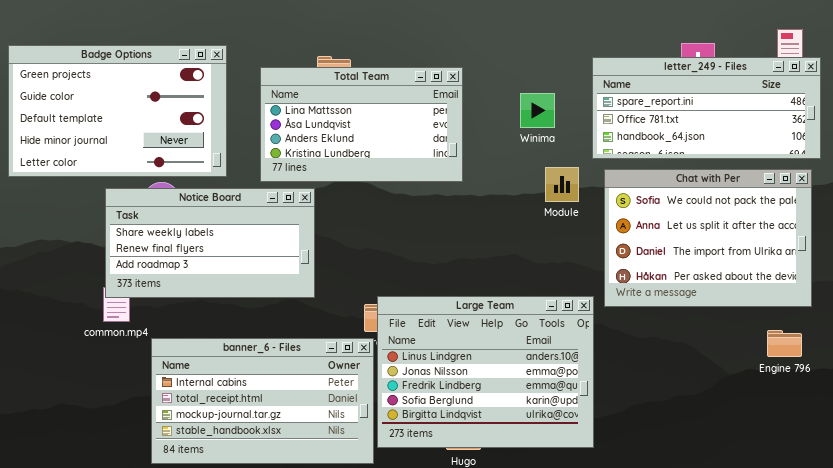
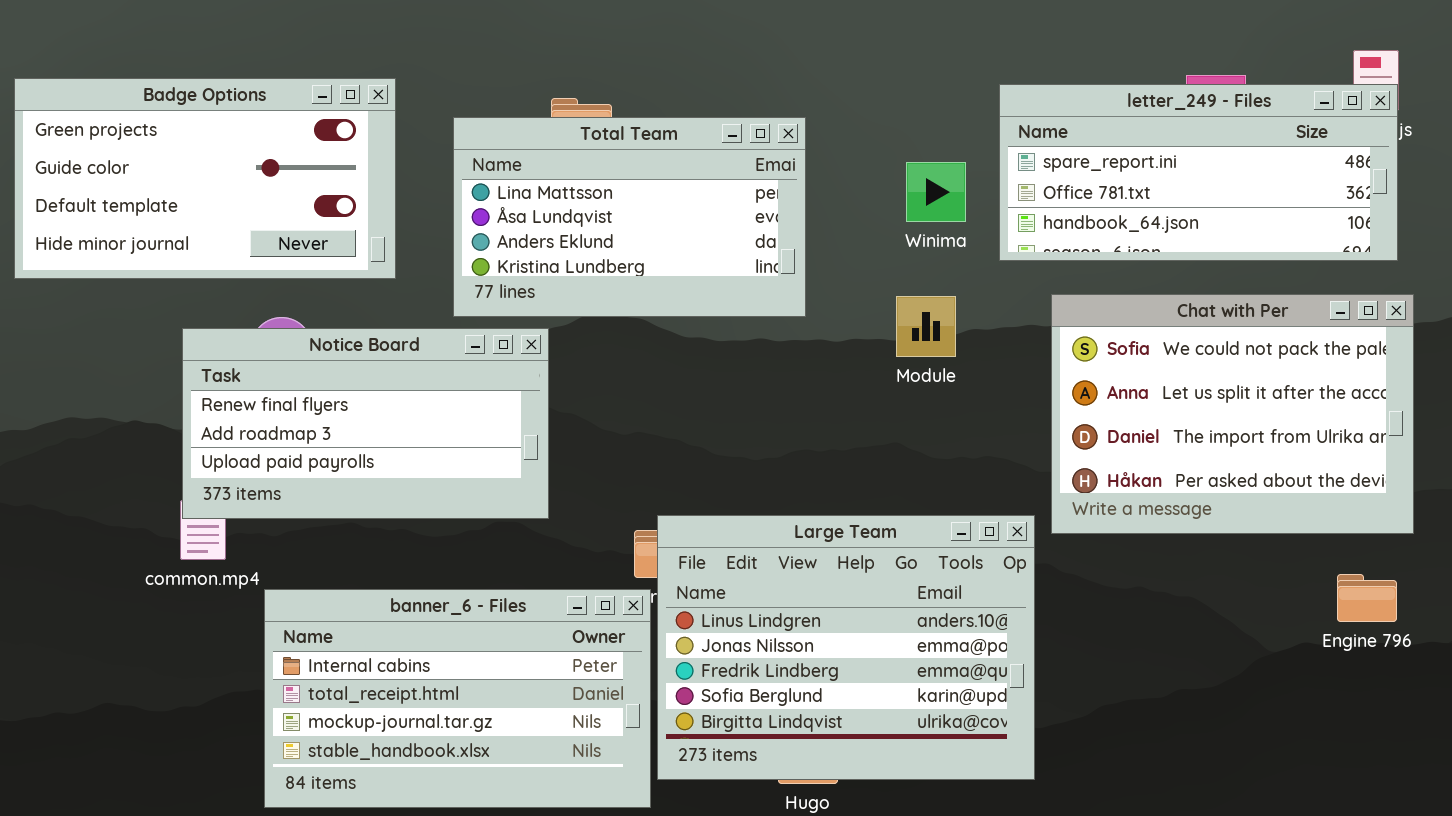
Badge Options: [8,45,227,177] -> [14,78,396,279], resized
letter_249 - Files: [592,57,821,159] -> [999,84,1398,261], moved
Module: [545,167,579,202] -> [896,296,956,357], moved
Notice Board: [105,188,315,298] -> [182,328,549,519], scrolled down 1 row

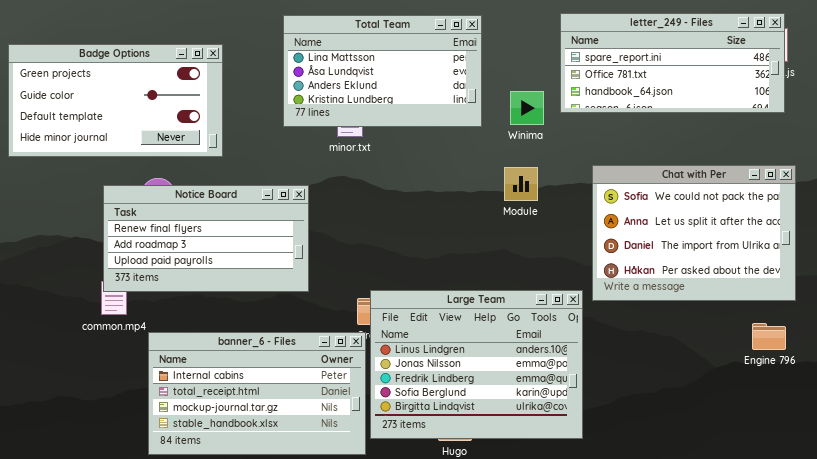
letter_249 - Files: [999,84,1398,261] -> [560,13,785,113], moved
Total Team: [453,117,806,317] -> [283,15,482,127], moved

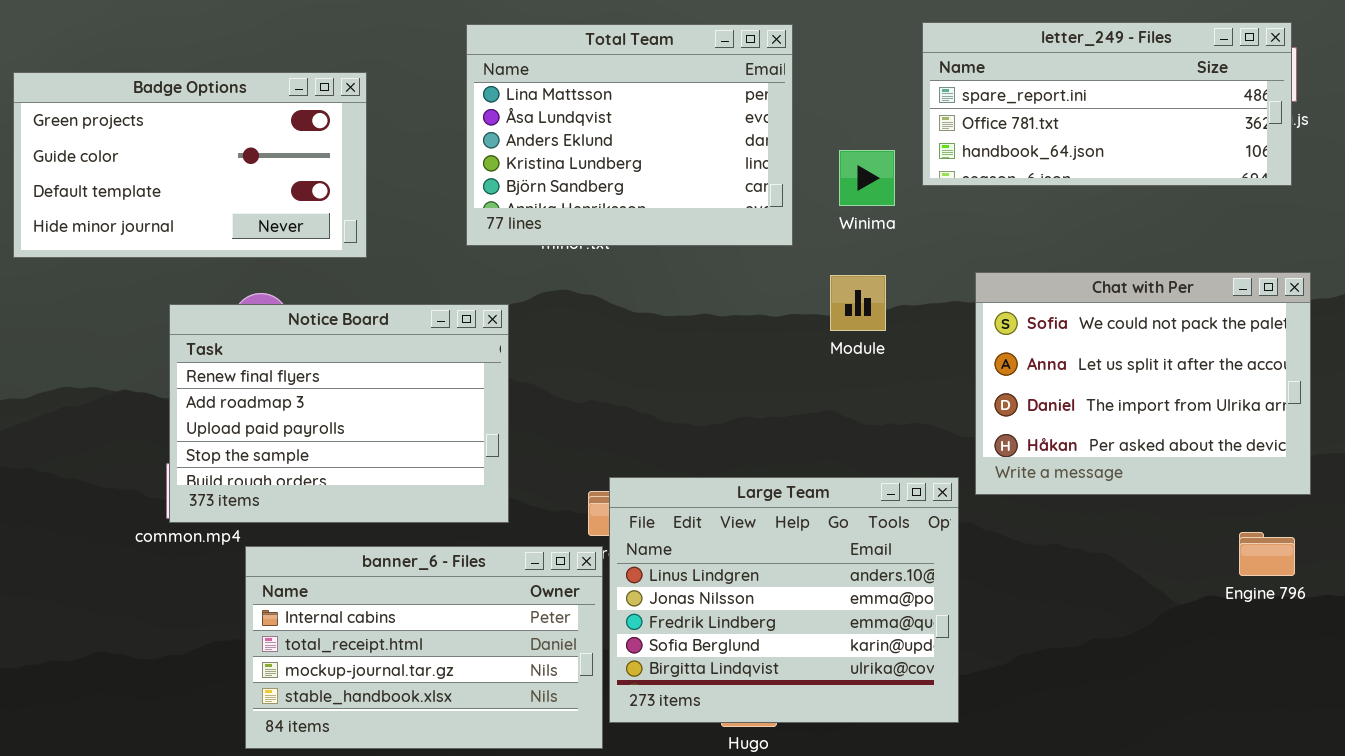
Total Team: [283,15,482,127] -> [466,24,793,246], resized
Notice Board: [103,185,309,292] -> [169,304,509,523], resized

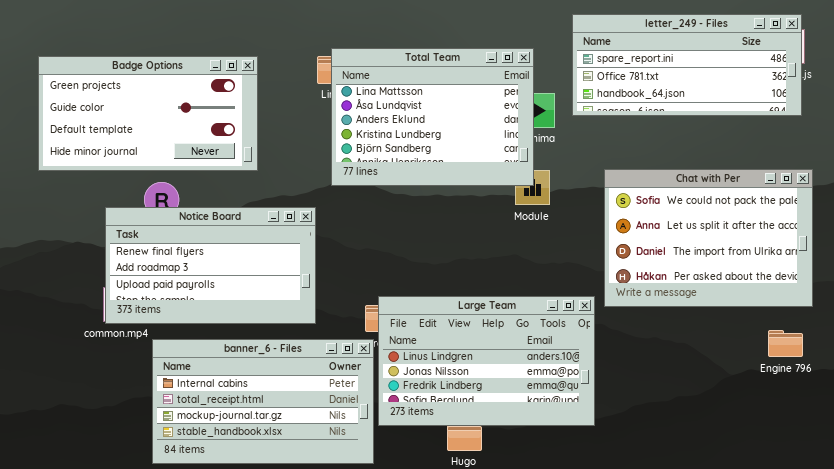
Total Team: [466,24,793,246] -> [331,48,534,186], moved
Badge Options: [13,72,367,258] -> [38,56,258,171], moved
Notice Board: [169,304,509,523] -> [105,207,316,324], resized
Large Team: [609,477,959,723] -> [378,296,595,426], resized

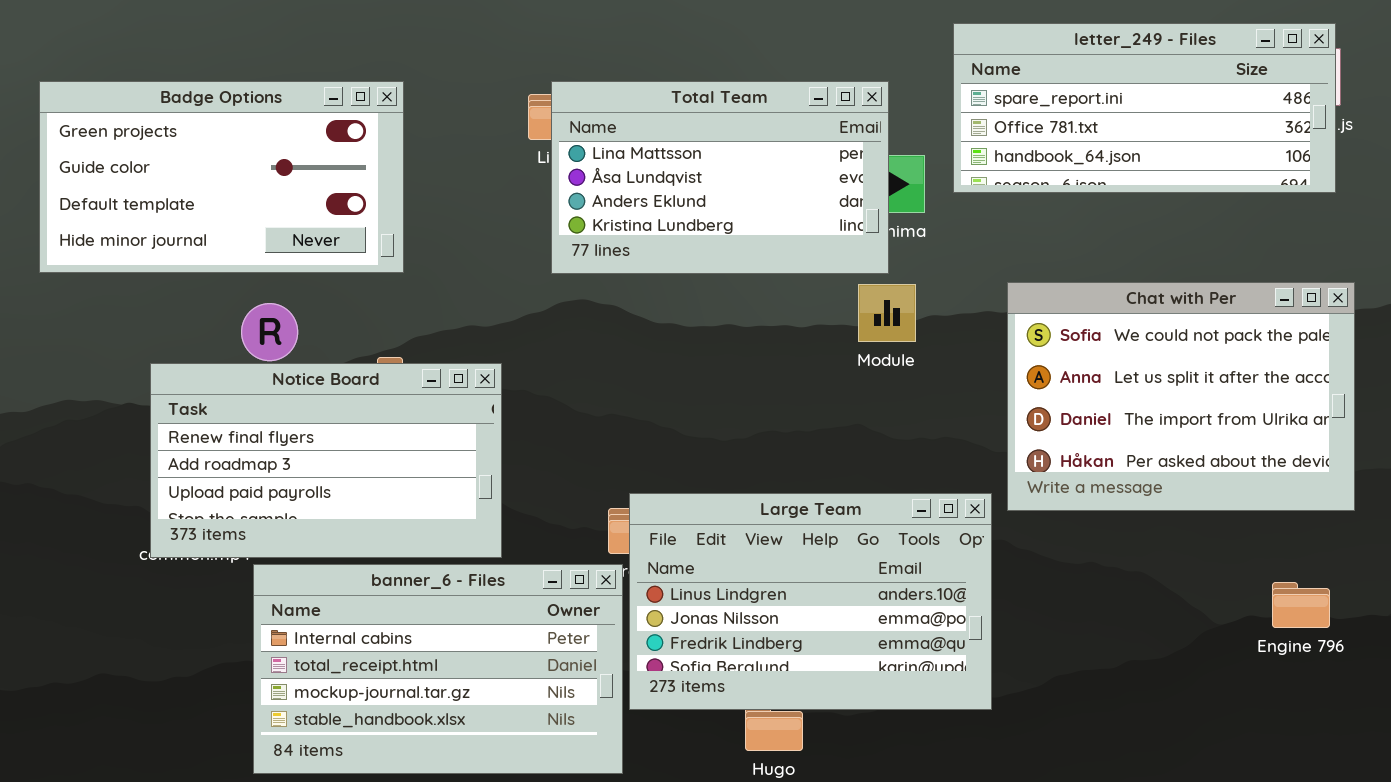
Total Team: [331,48,534,186] -> [551,81,889,274], resized
Badge Options: [38,56,258,171] -> [39,81,404,273], moved
Notice Board: [105,207,316,324] -> [150,363,502,558], moved
Engine 796: [768,330,803,357] -> [1272,582,1330,628], moved

